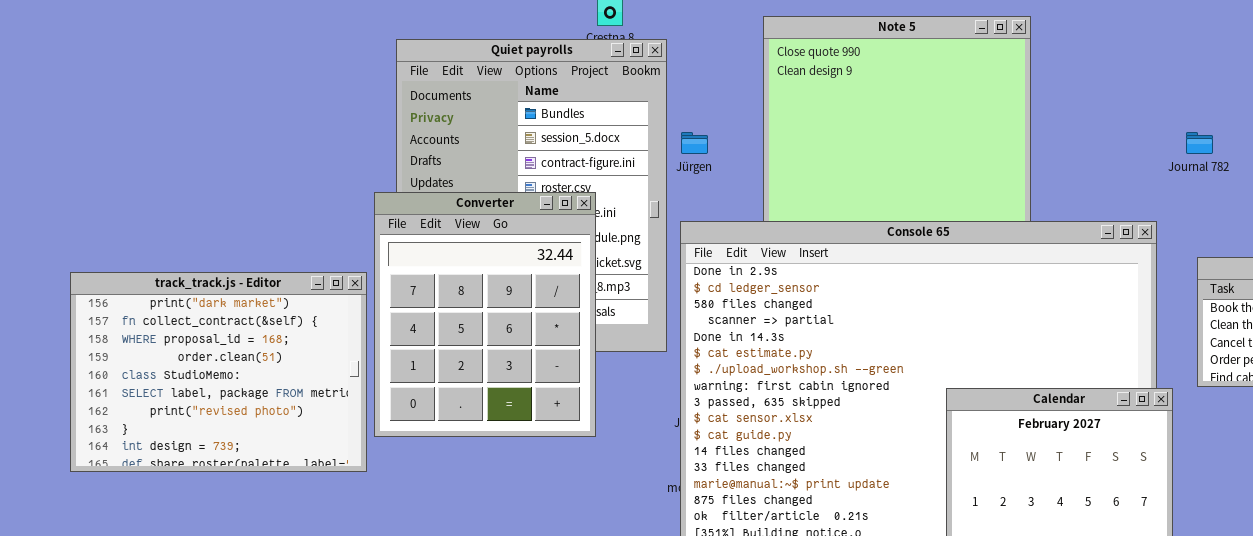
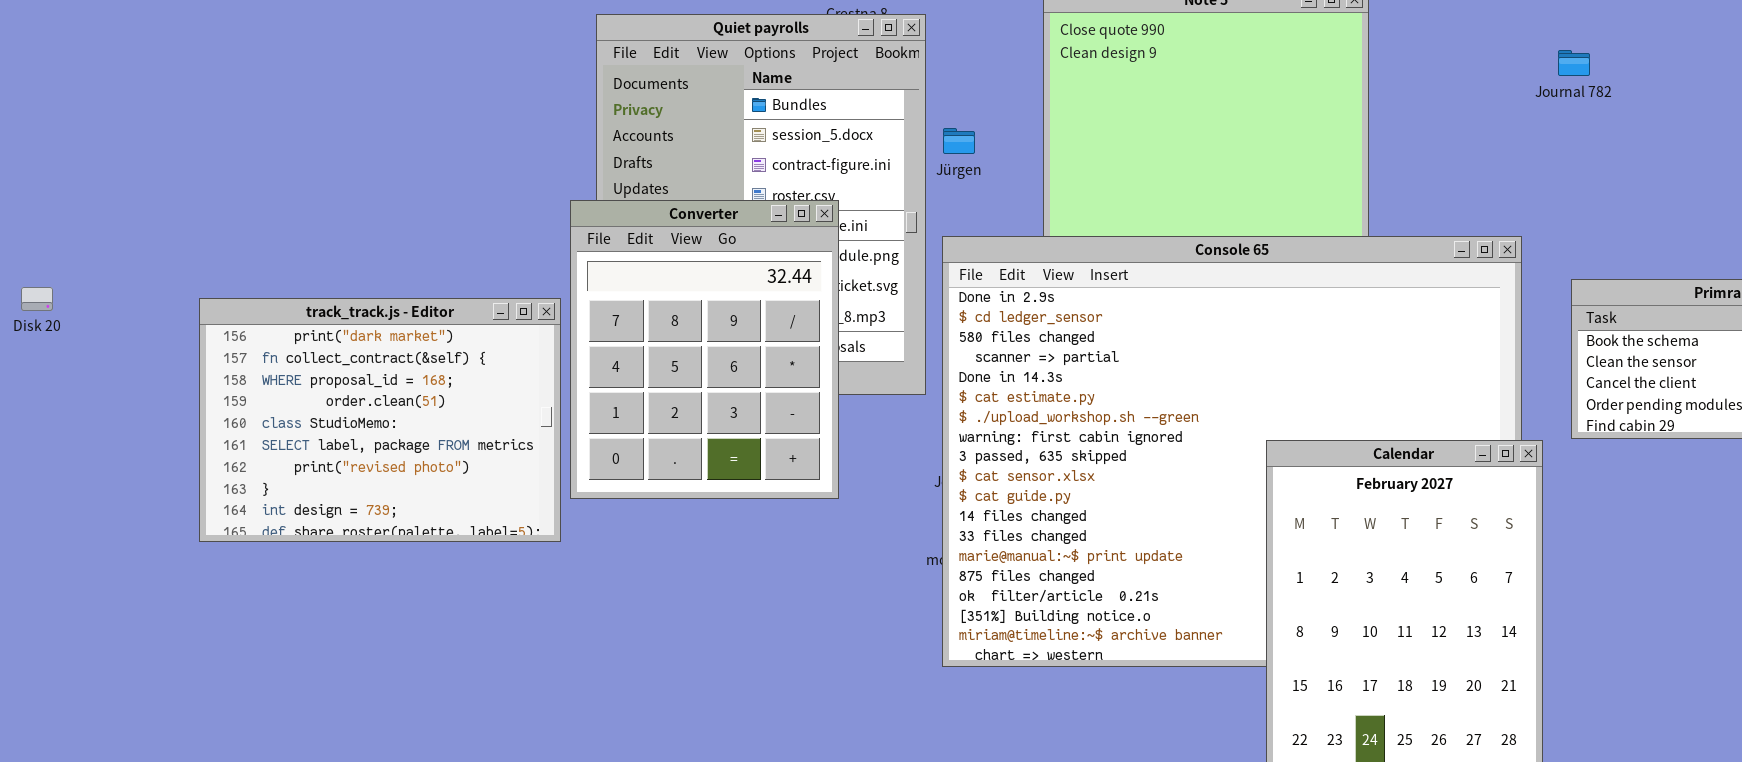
Journal 782: [1186,132,1213,154] -> [1558,50,1590,76], moved

